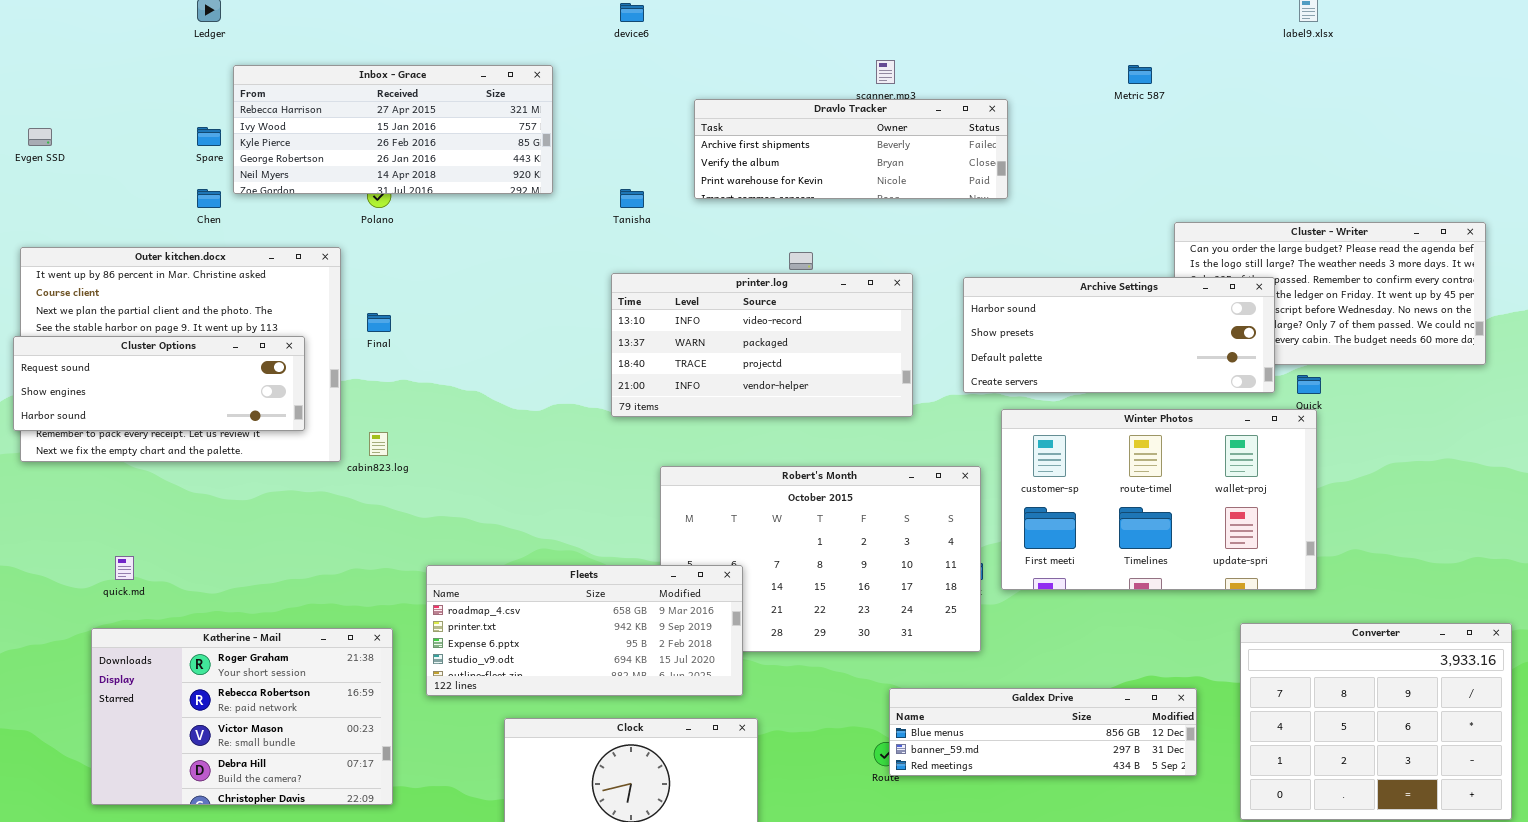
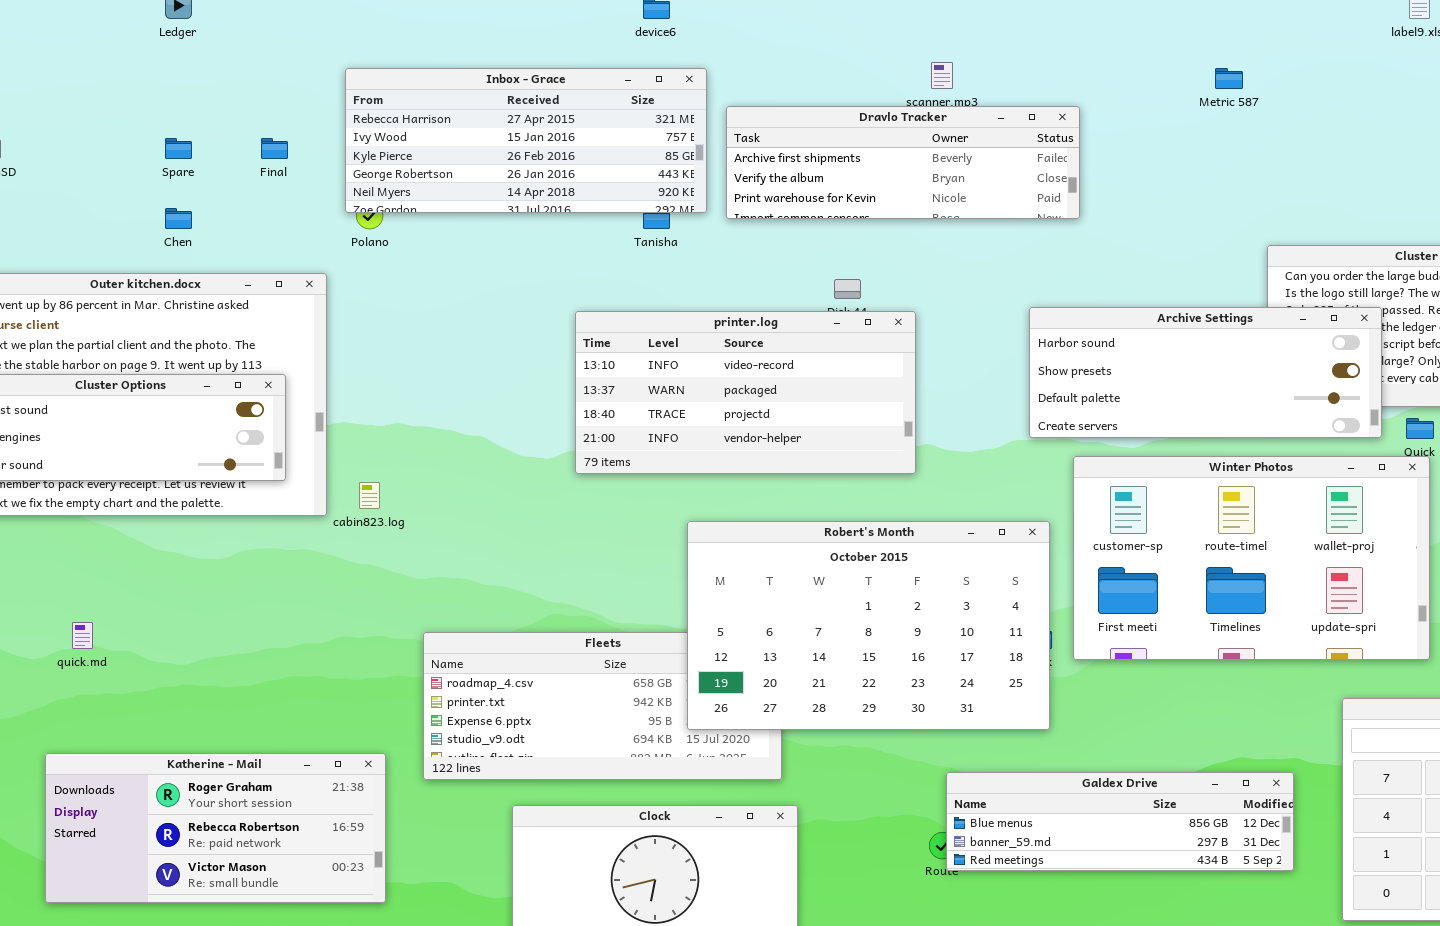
Inbox - Grace: [233,65,553,194] -> [345,68,707,213], moved
printer.log: [611,273,913,417] -> [575,311,916,474], moved
Final: [367,313,391,332] -> [261,138,288,159], moved
Robert's Month: [660,466,981,652] -> [687,521,1050,730], raised
Katherine - Mail: [91,628,393,805] -> [45,753,386,903], resized

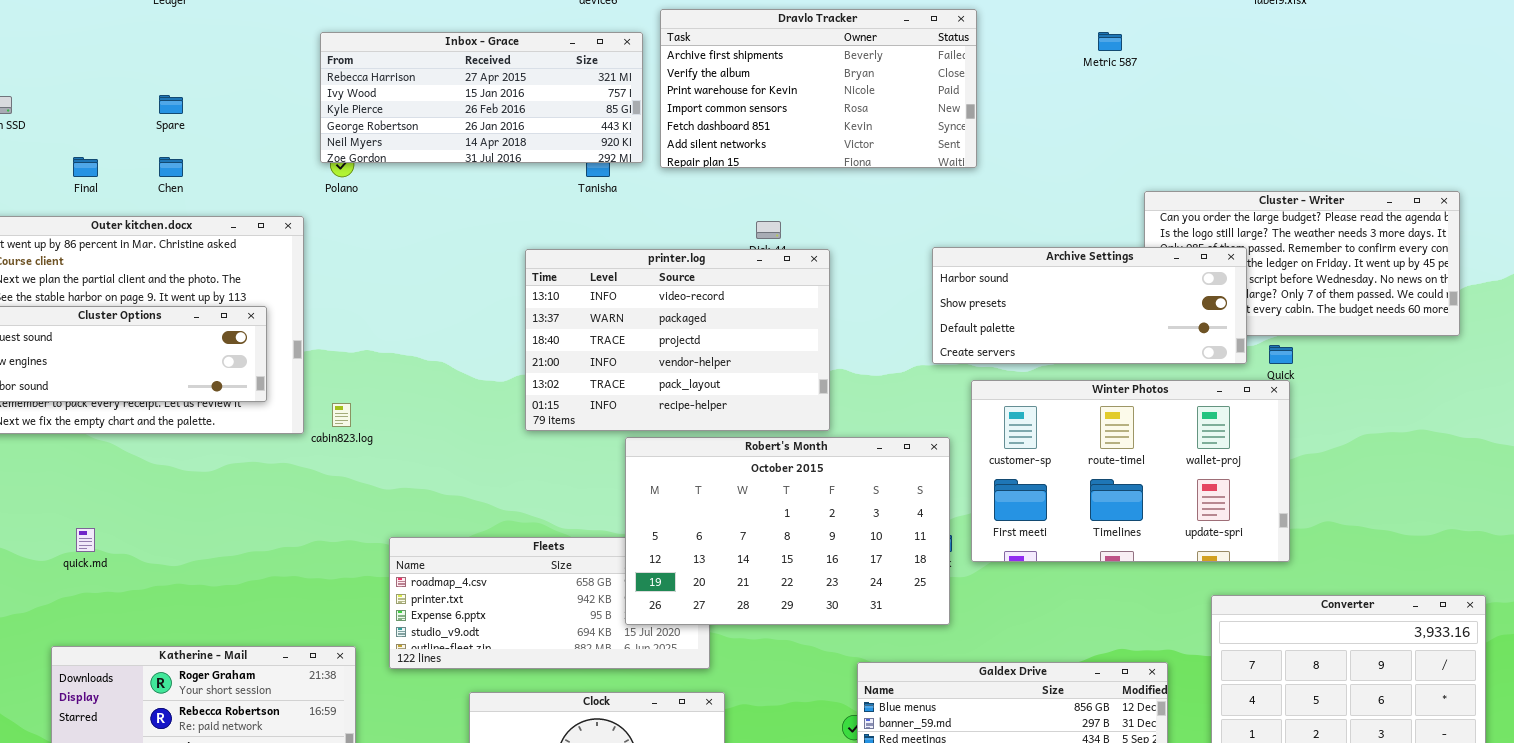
Dravlo Tracker: [726,106,1080,219] -> [660,9,977,168], resized
Final: [261,138,288,159] -> [73,157,98,177], moved
printer.log: [575,311,916,474] -> [525,249,830,431], resized

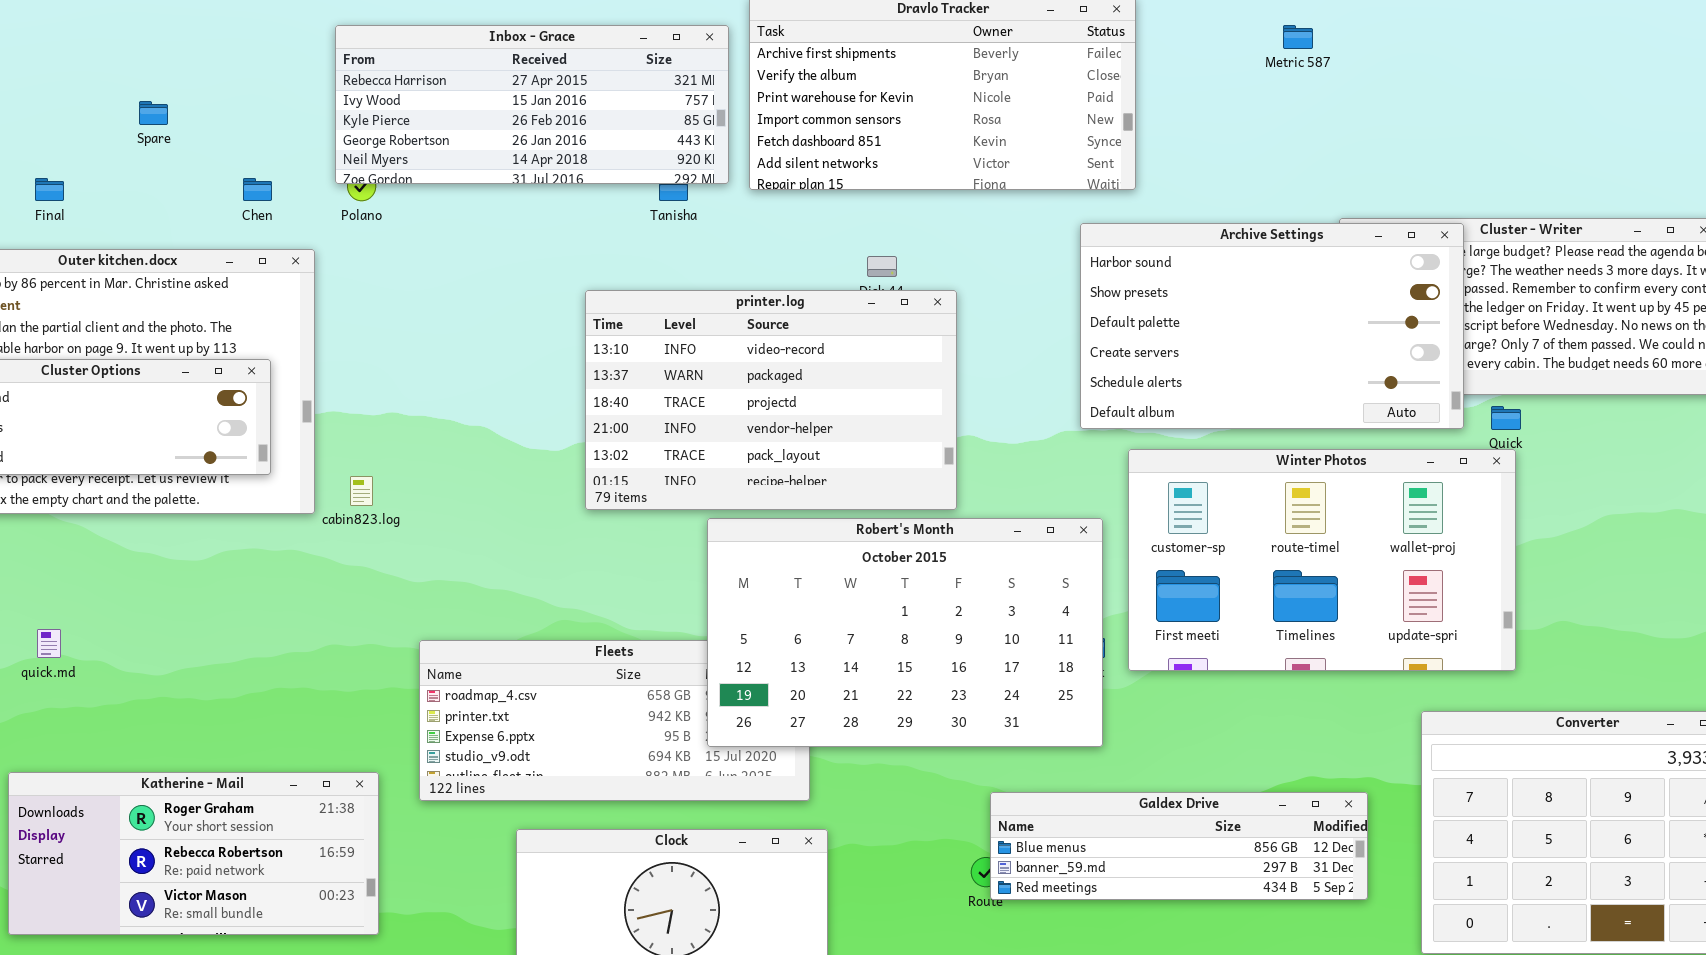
Chen: [159,157,183,177] -> [243,178,272,201], moved
Archive Settings: [932,247,1247,364] -> [1080,223,1464,429], resized

